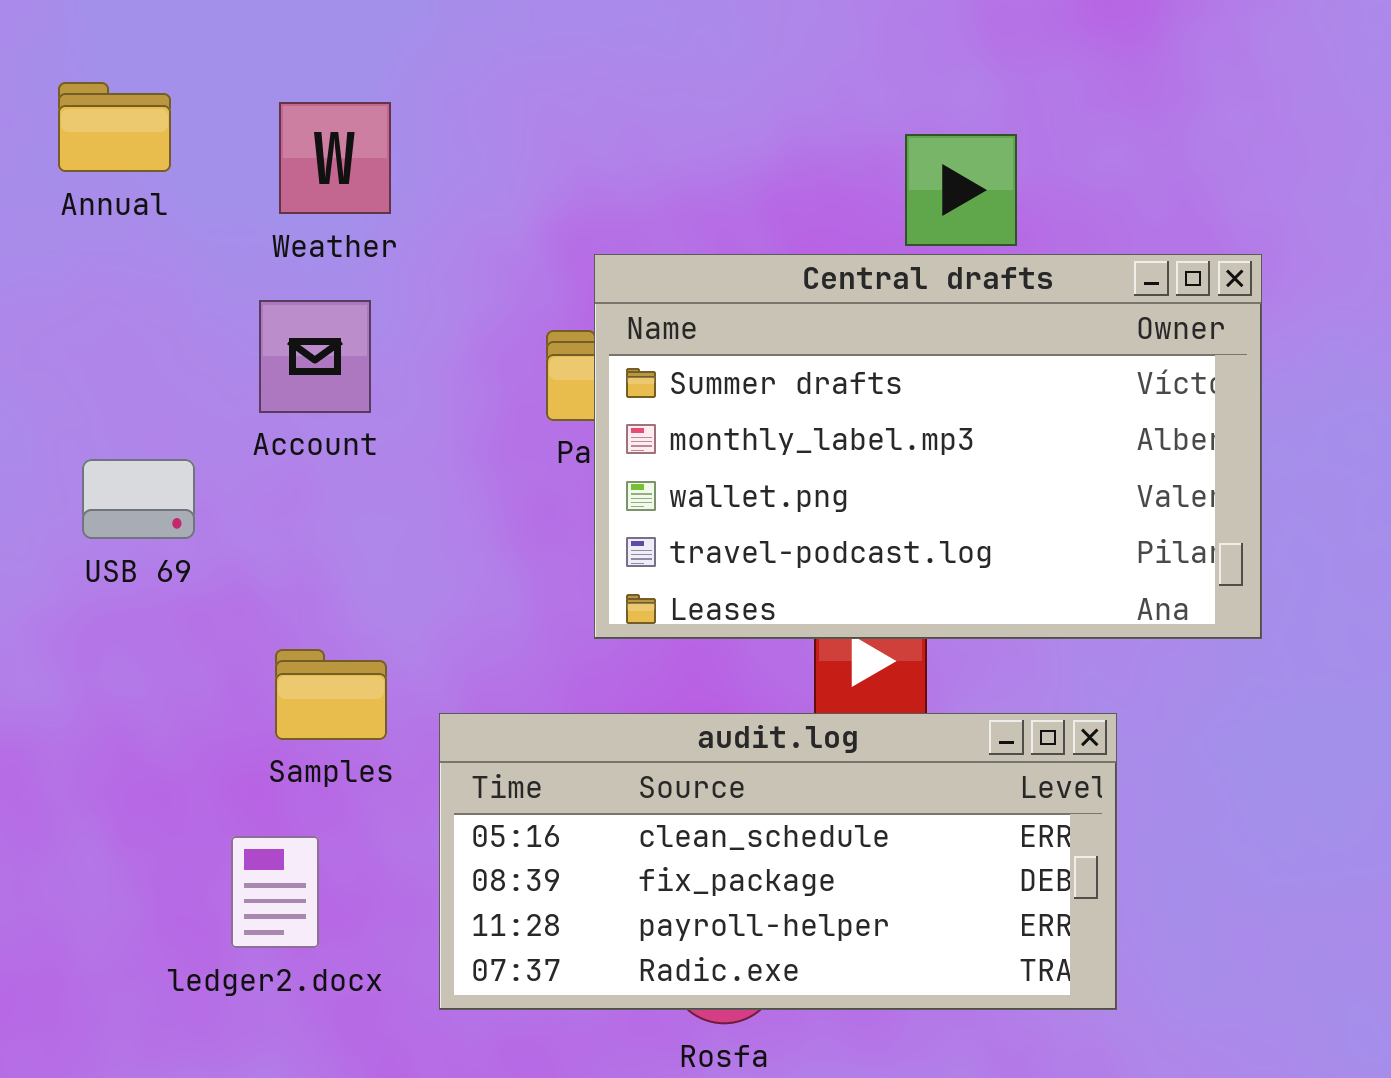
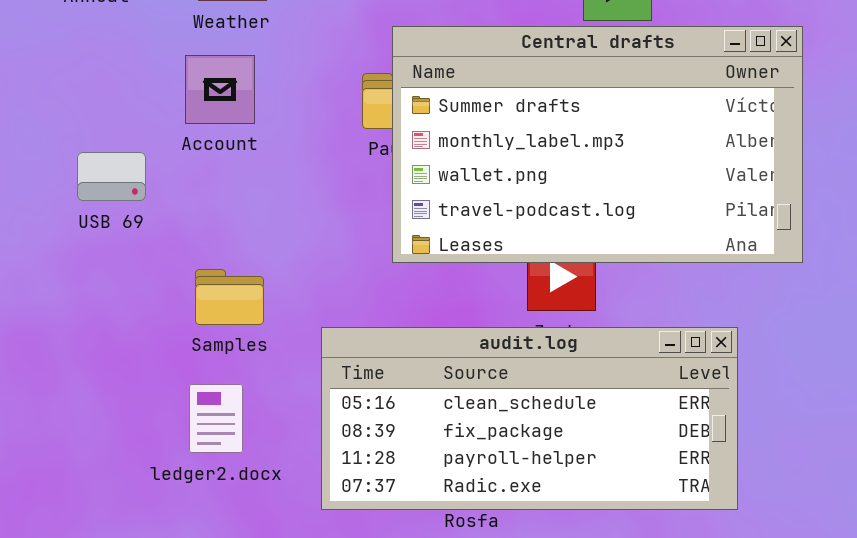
audit.log: [439,713,1117,1010] -> [321,327,738,510], moved
ledger2.docx: [231,836,319,948] -> [189,384,243,453], moved

